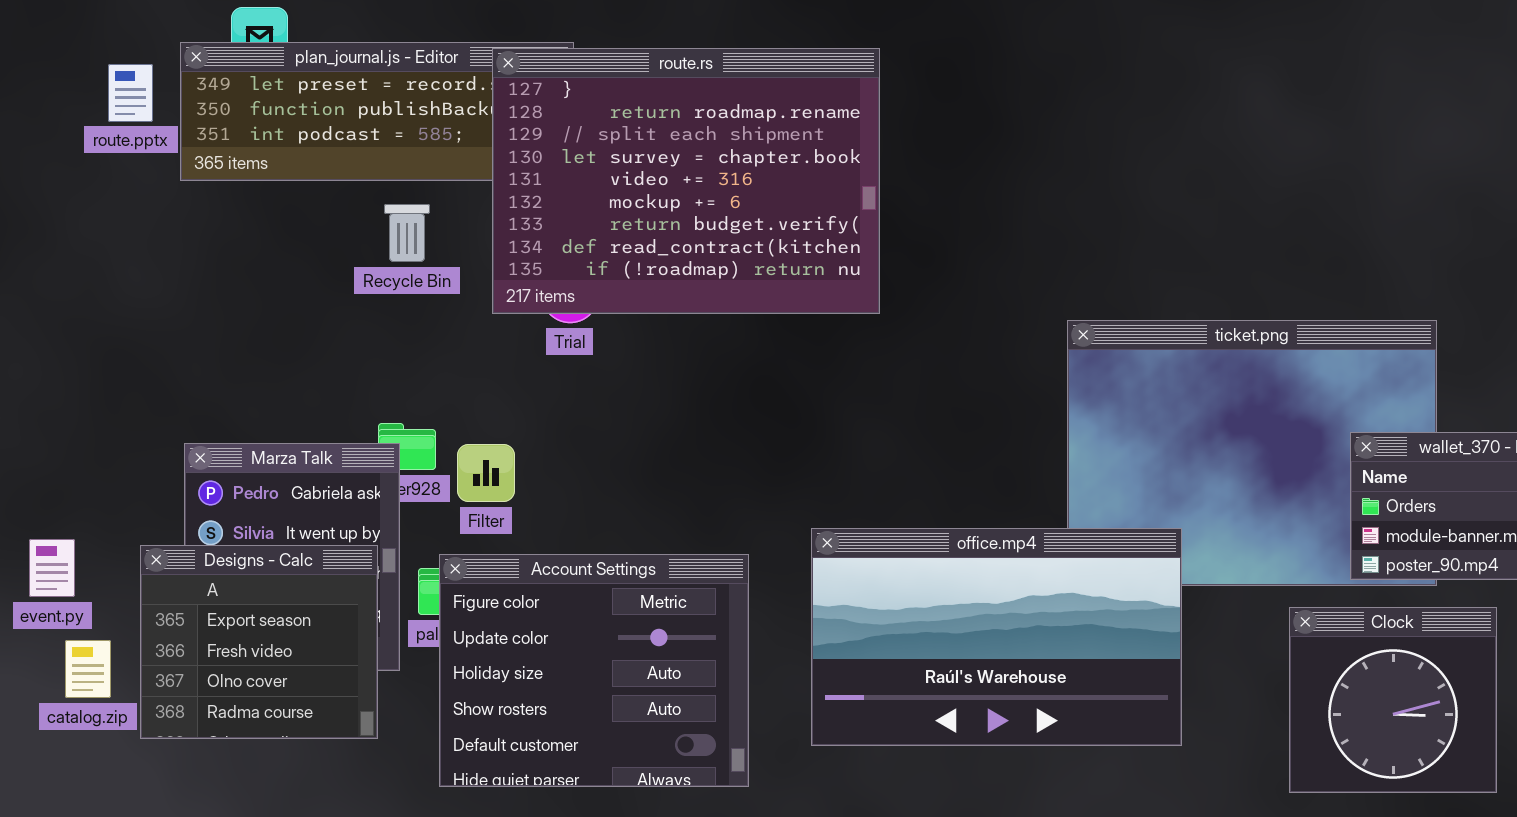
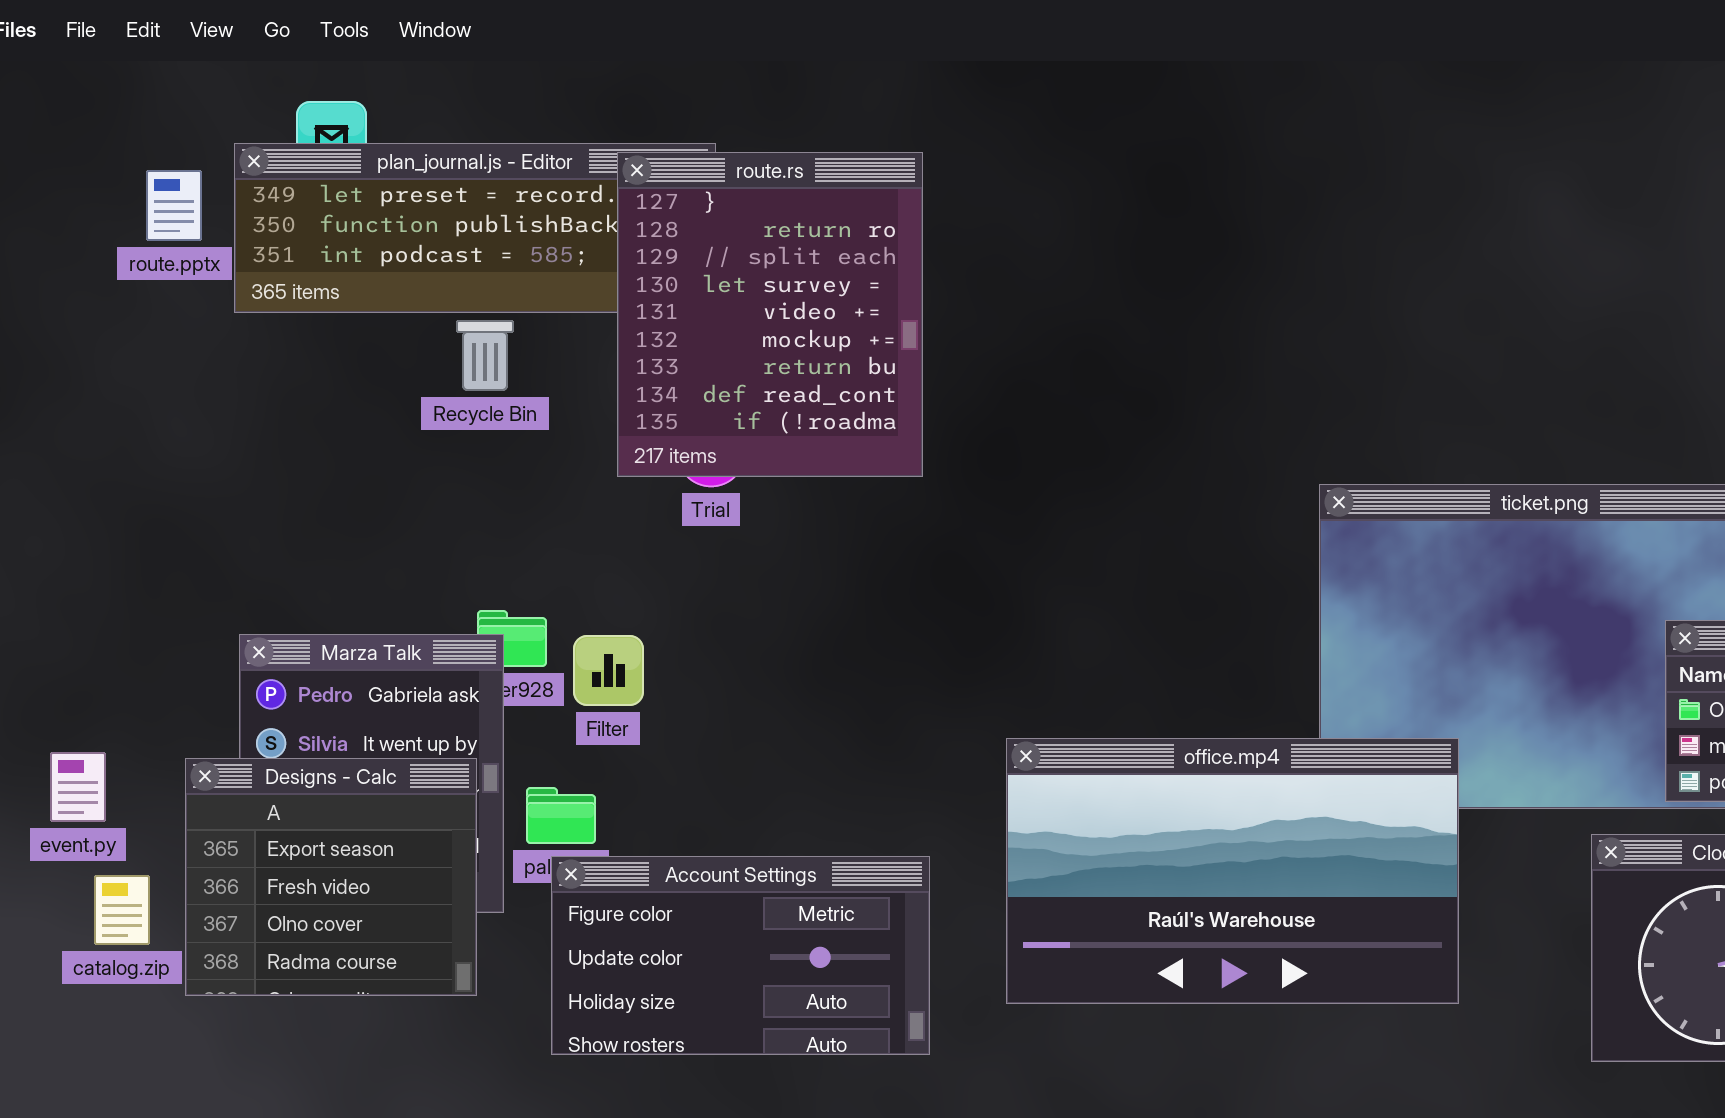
route.rs: [492,48,880,314] -> [617,152,923,477], resized
Recycle Bin: [384,204,430,262] -> [456,320,514,391], moved
Account Settings: [439,554,749,787] -> [551,856,930,1055], resized

